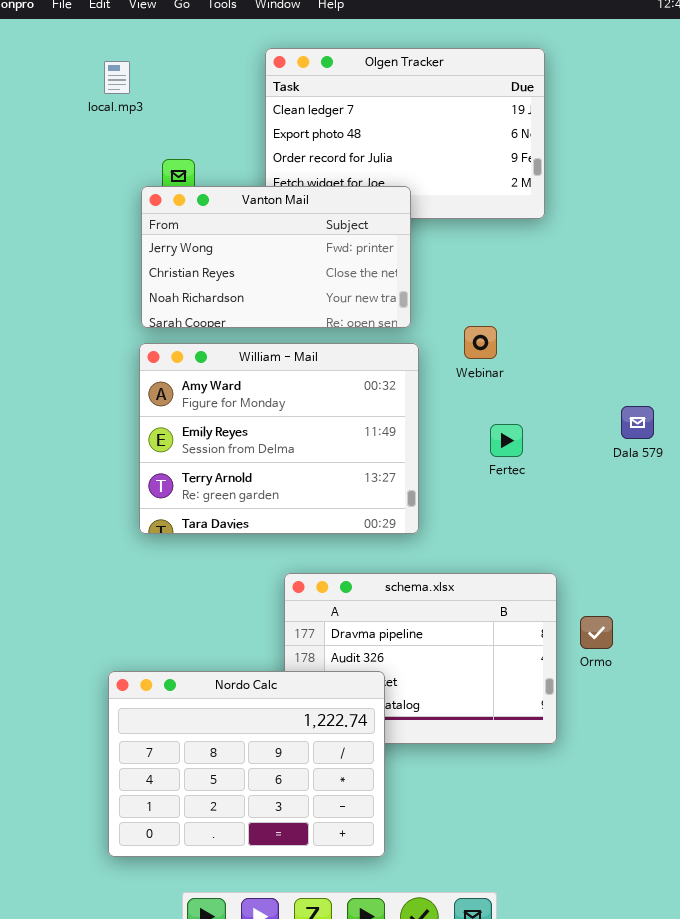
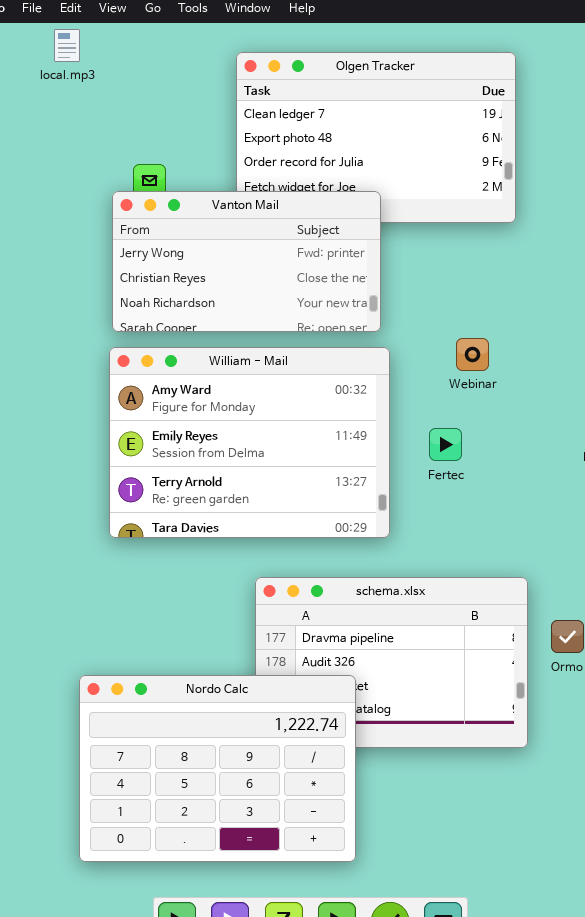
local.mp3: [104,61,130,94] -> [54,29,80,62], moved
Webinar: [464,326,497,359] -> [456,338,489,371], moved
Fertec: [490,424,523,457] -> [429,428,462,461], moved

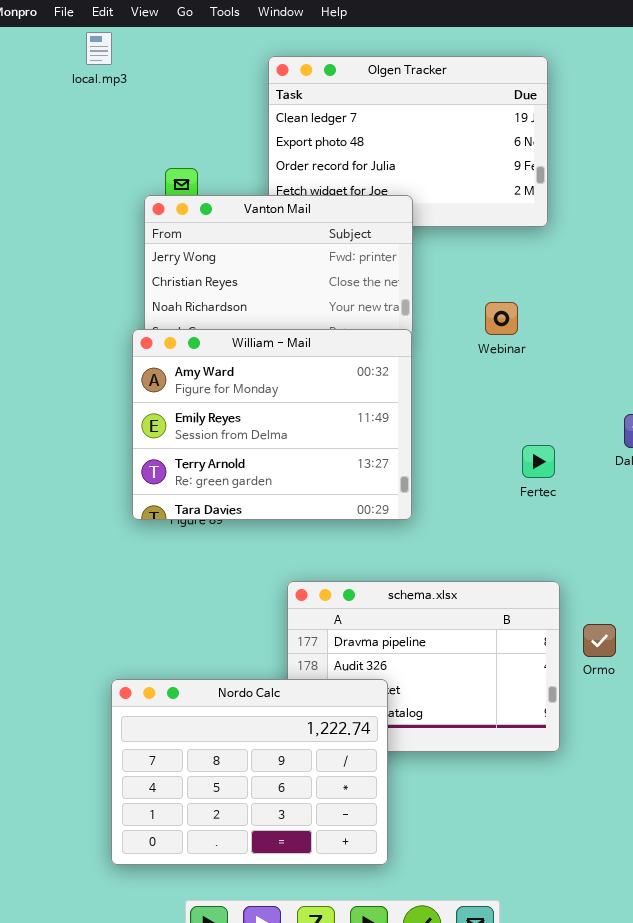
Webinar: [456,338,489,371] -> [485,302,518,335], moved
William - Mail: [109,347,390,538] -> [132,329,412,520], moved
Fertec: [429,428,462,461] -> [522,445,555,478], moved

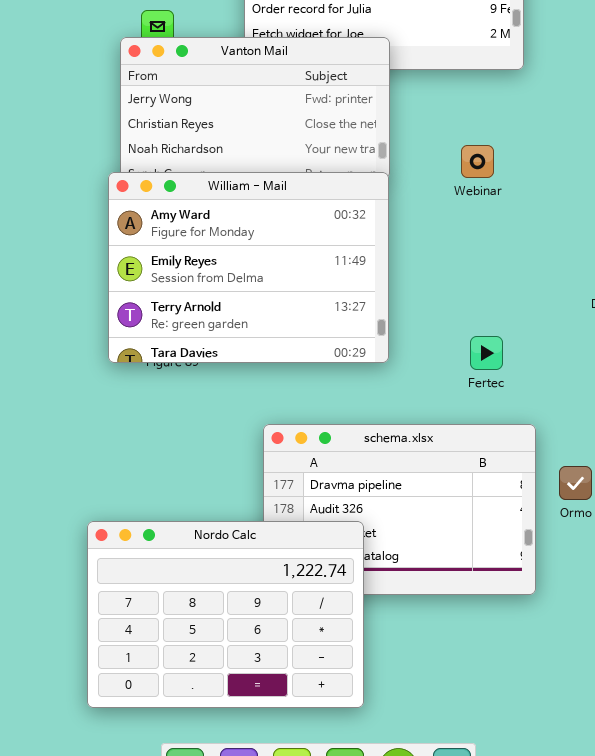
Fertec: [522,445,555,478] -> [470,336,503,370], moved

